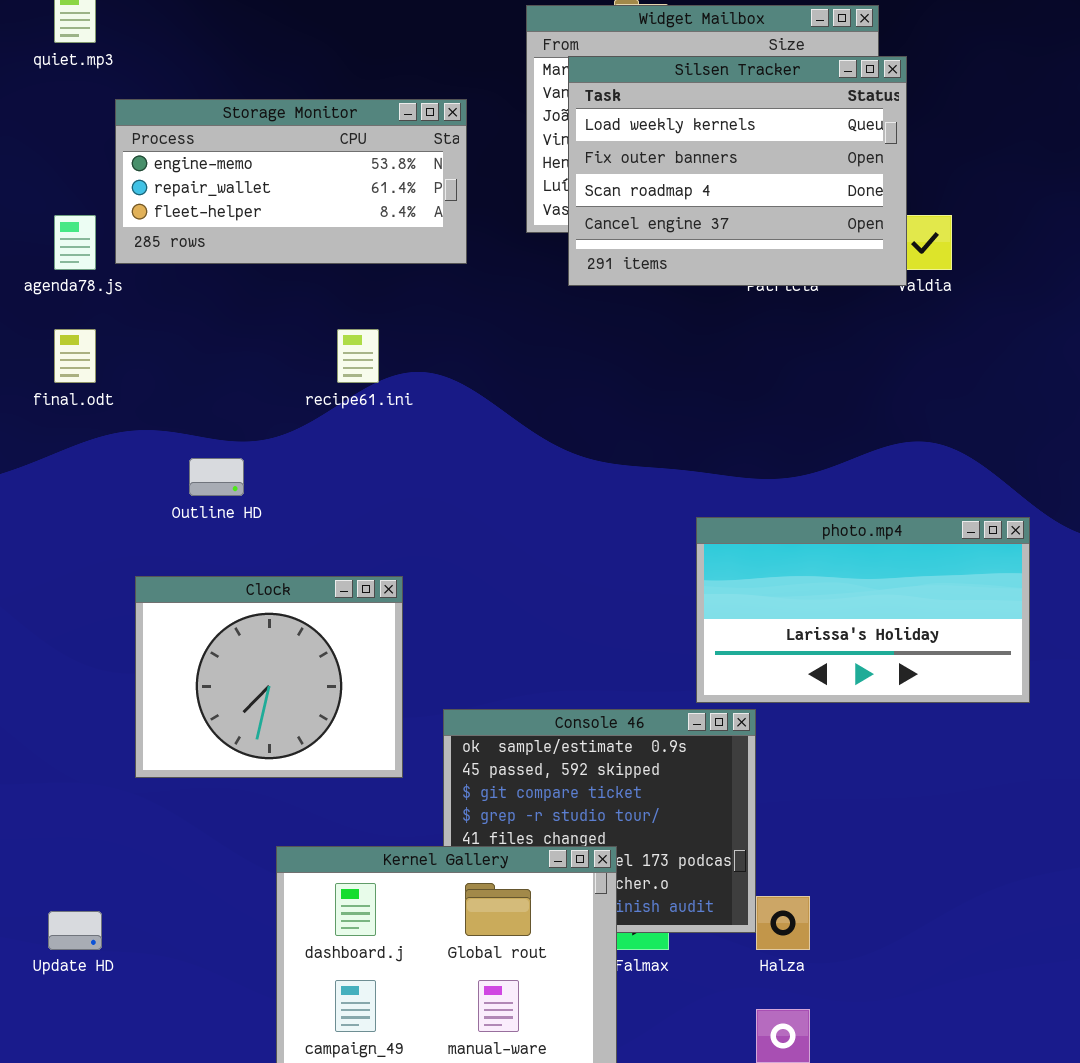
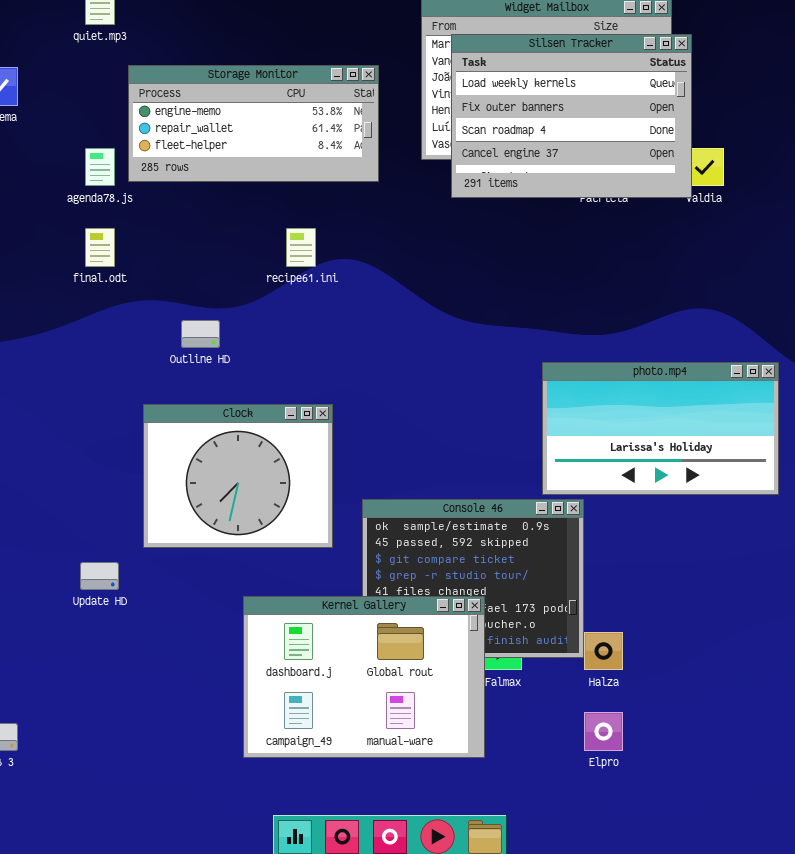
Update HD: [48,911,102,950] -> [80,562,119,590], moved

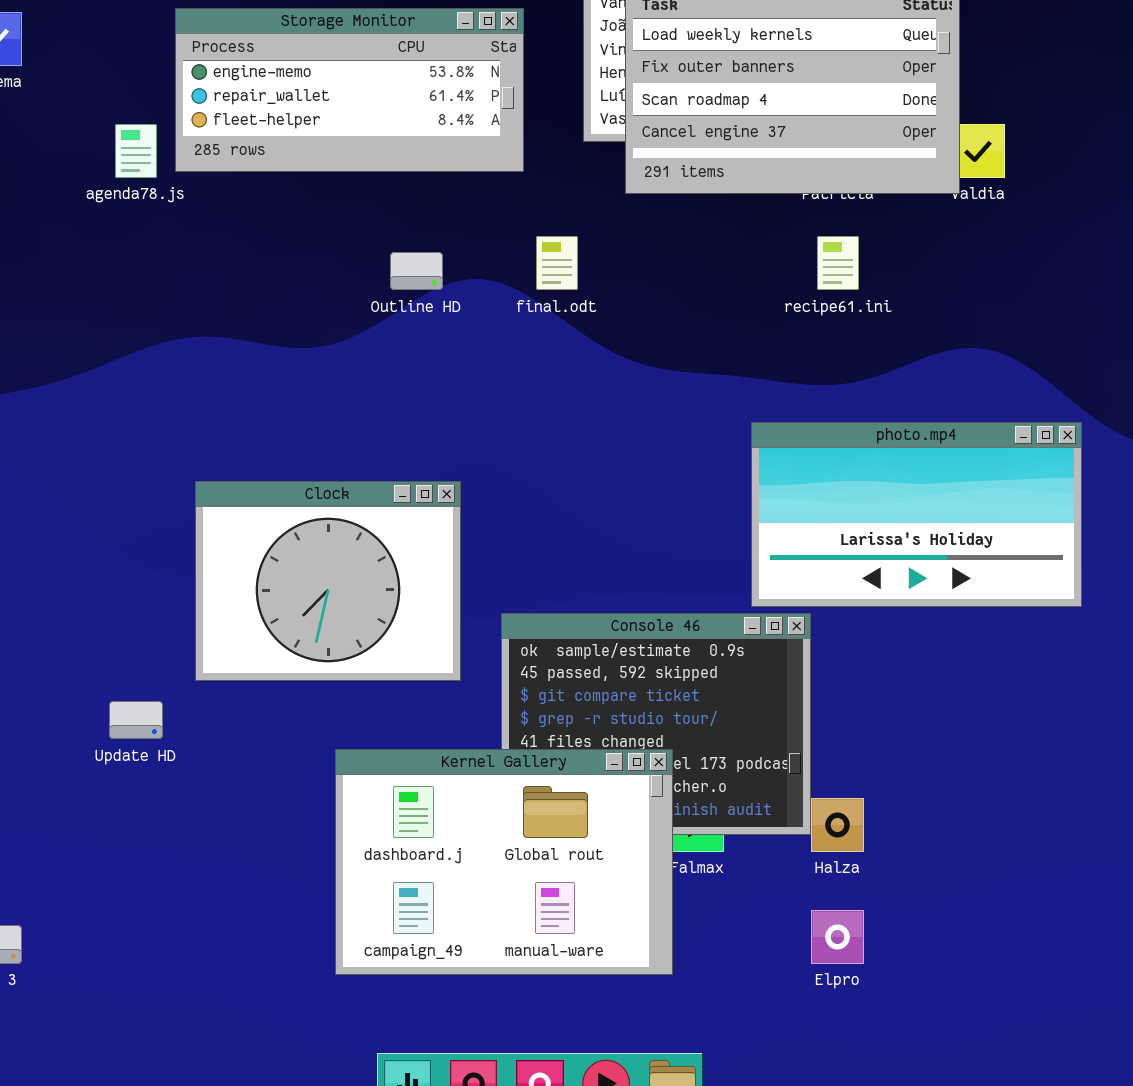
final.odt: [85,228,115,267] -> [536,236,578,290], moved
recipe61.ini: [286,228,316,267] -> [817,236,859,290], moved
Outline HD: [181,320,220,348] -> [390,252,443,290], moved

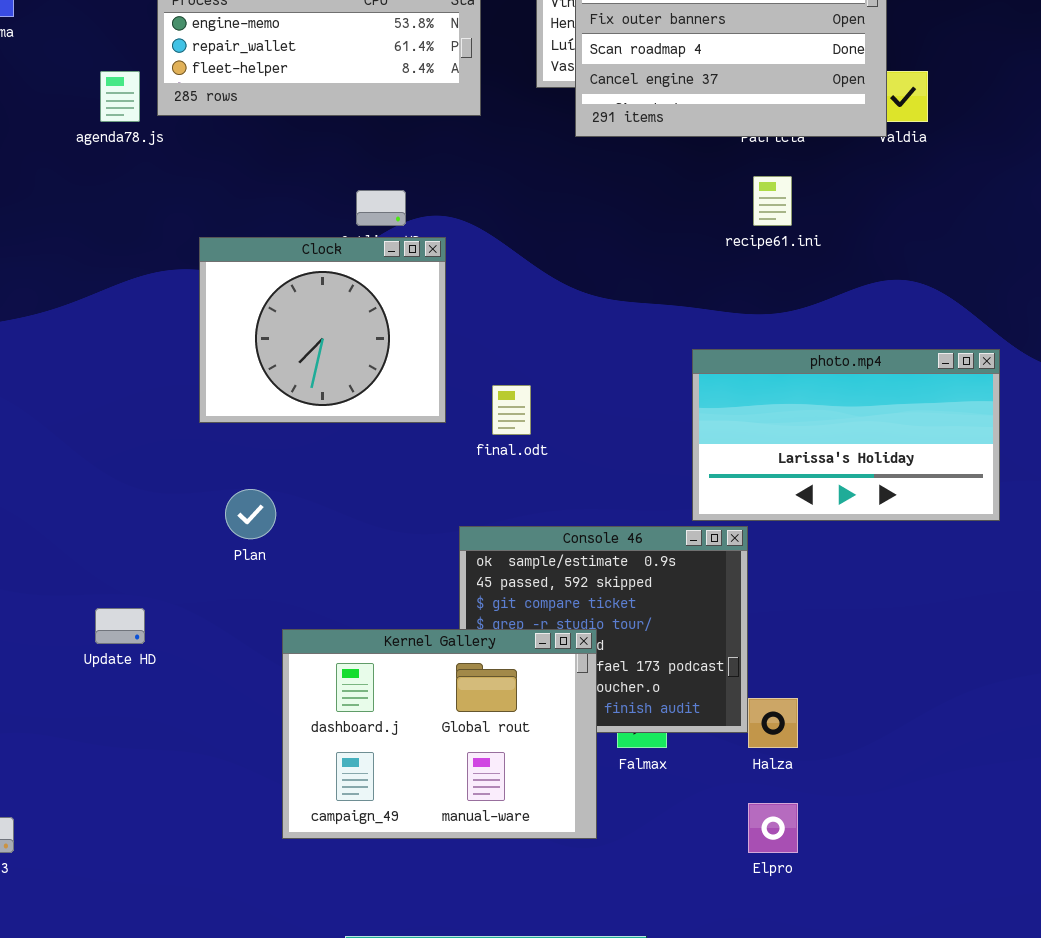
final.odt: [536,236,578,290] -> [492,385,531,435], moved
Clock: [195,481,461,681] -> [199,237,446,423], moved
Kernel Gallery: [335,749,673,975] -> [282,629,597,839], moved

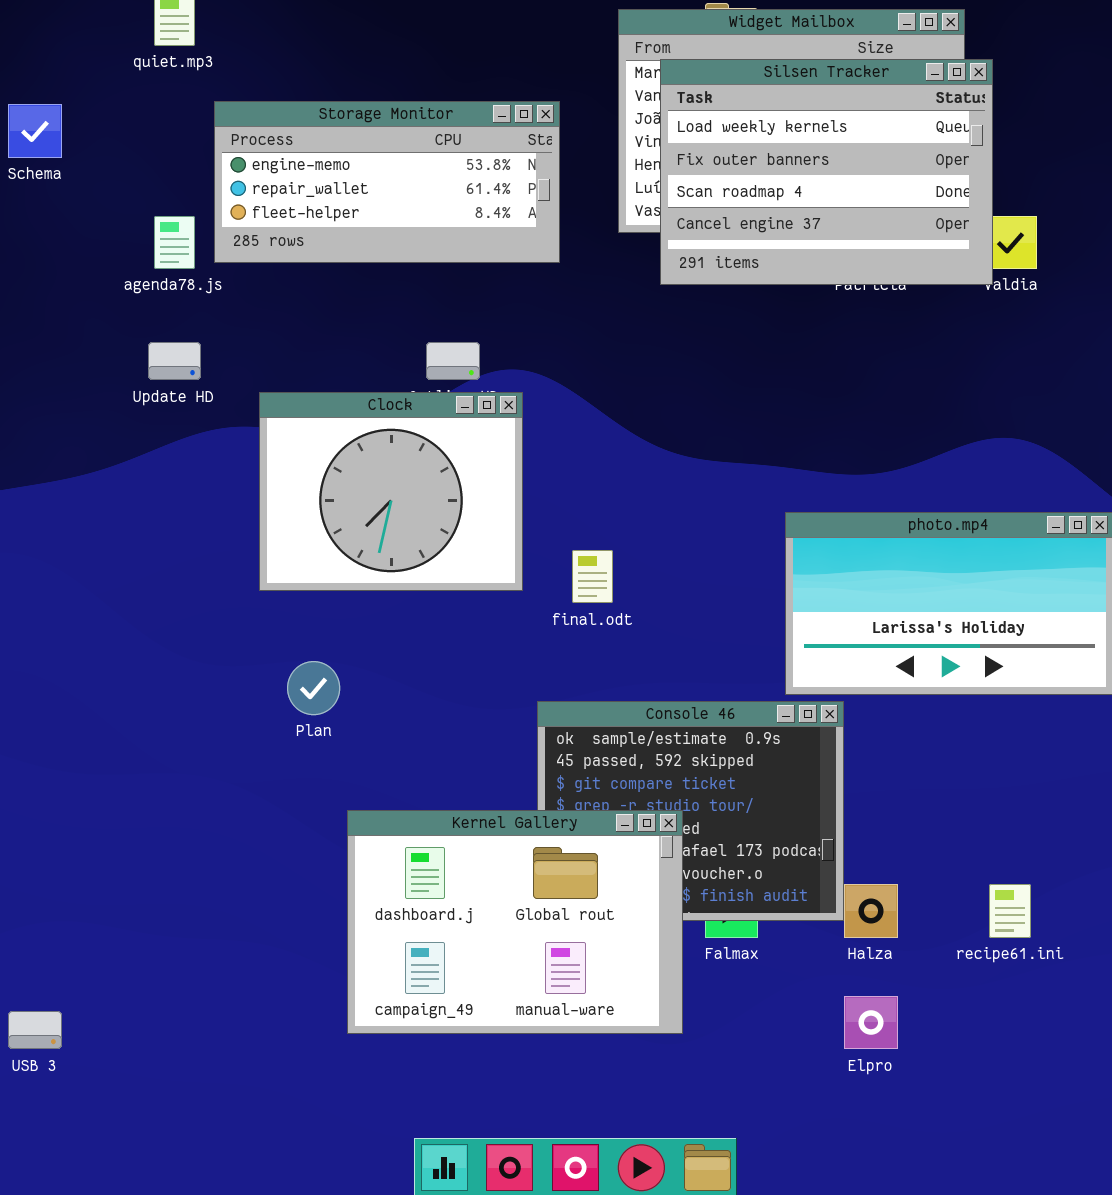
recipe61.ini: [753,176,792,226] -> [989,884,1031,938], moved
Update HD: [95,608,145,644] -> [148,342,201,380], moved

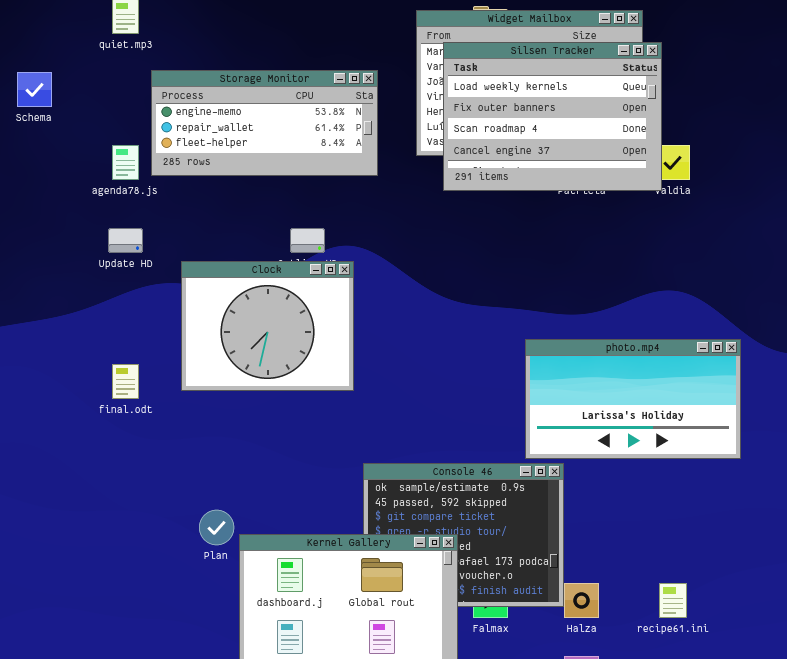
final.odt: [572,550,613,603] -> [112,364,139,399], moved
Plan: [287,661,340,715] -> [199,510,234,545], moved

